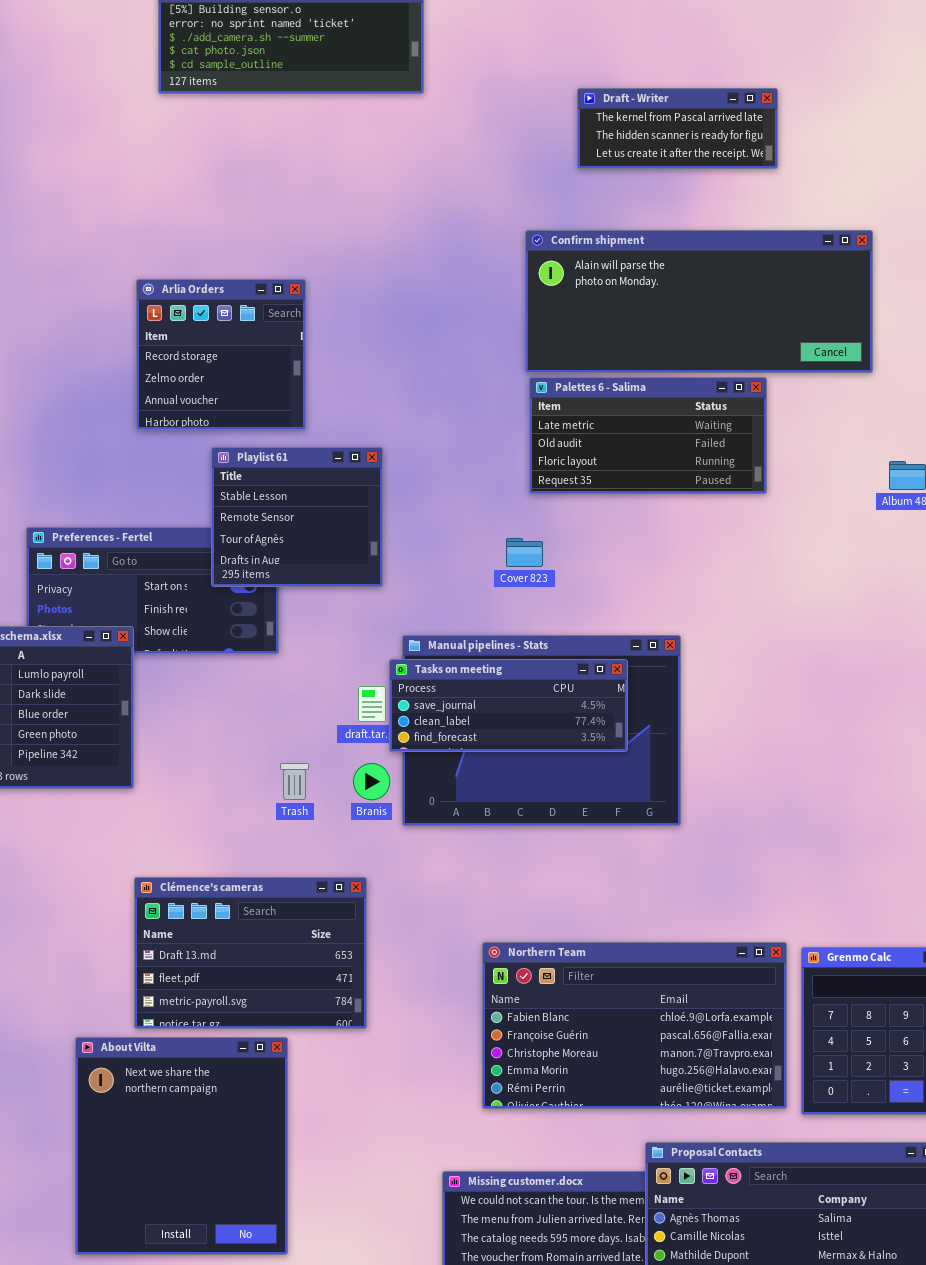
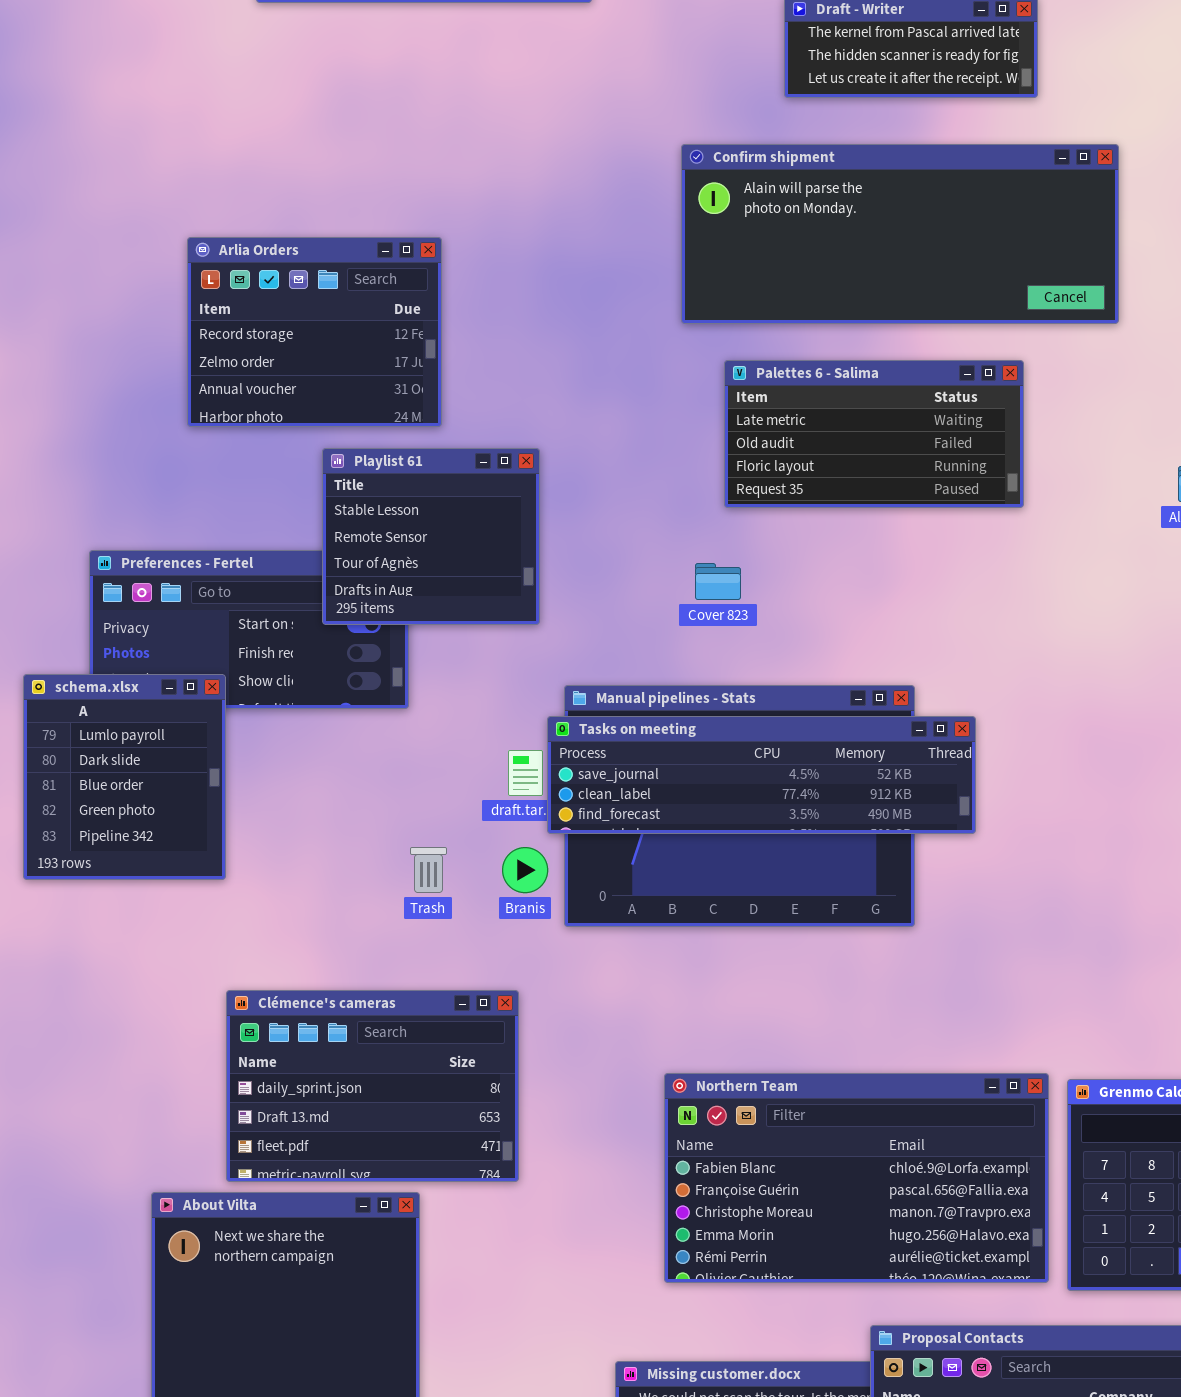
Confirm shipment: [525,230,873,373] -> [681,144,1119,324], moved
Arlia Orders: [136,279,306,430] -> [187,237,442,427], resized
Tasks on meeting: [389,659,628,752] -> [547,716,976,834], resized
Clémence's cameras: [134,877,367,1029] -> [226,990,519,1182], scrolled up 1 row

